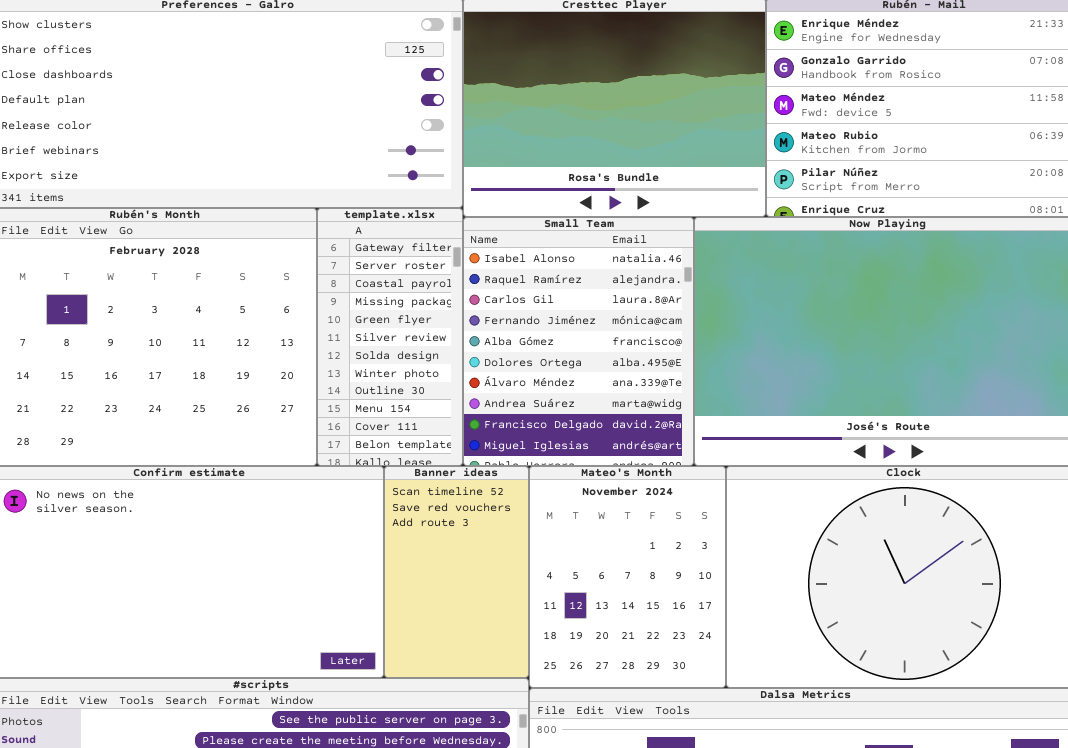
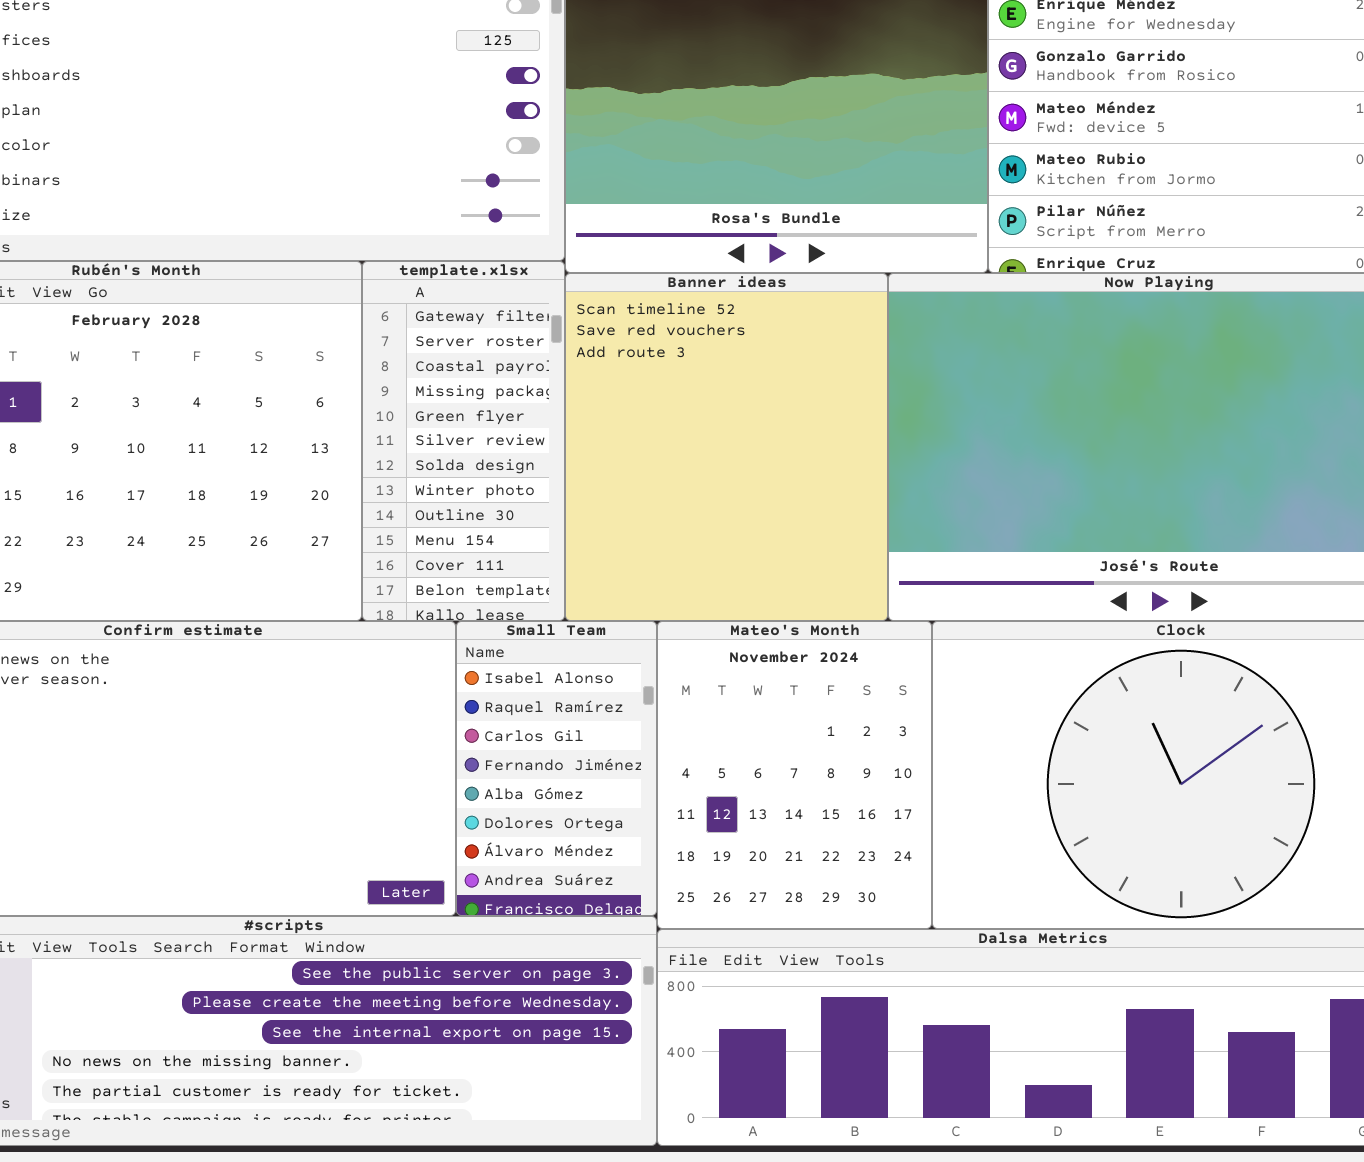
Small Team: [463,217,694,466] -> [456,621,657,916], moved, resized
Banner ideas: [384,466,529,678] -> [565,273,888,621], moved, resized

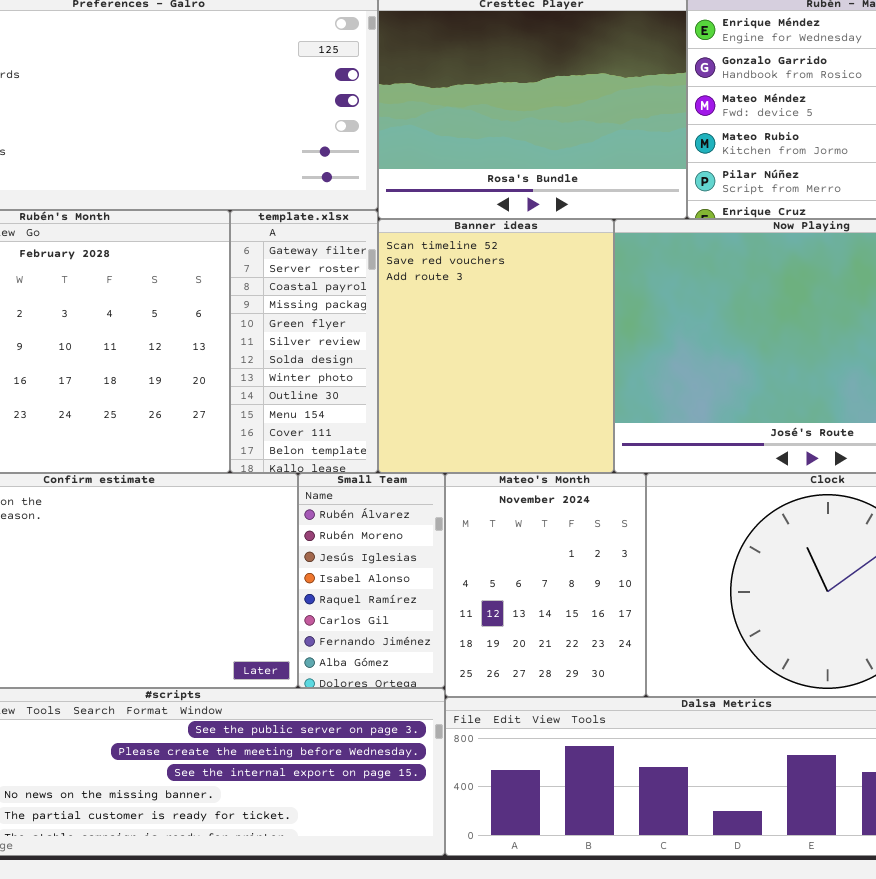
Small Team: [456,621,657,916] -> [298,473,445,688], scrolled up 3 rows

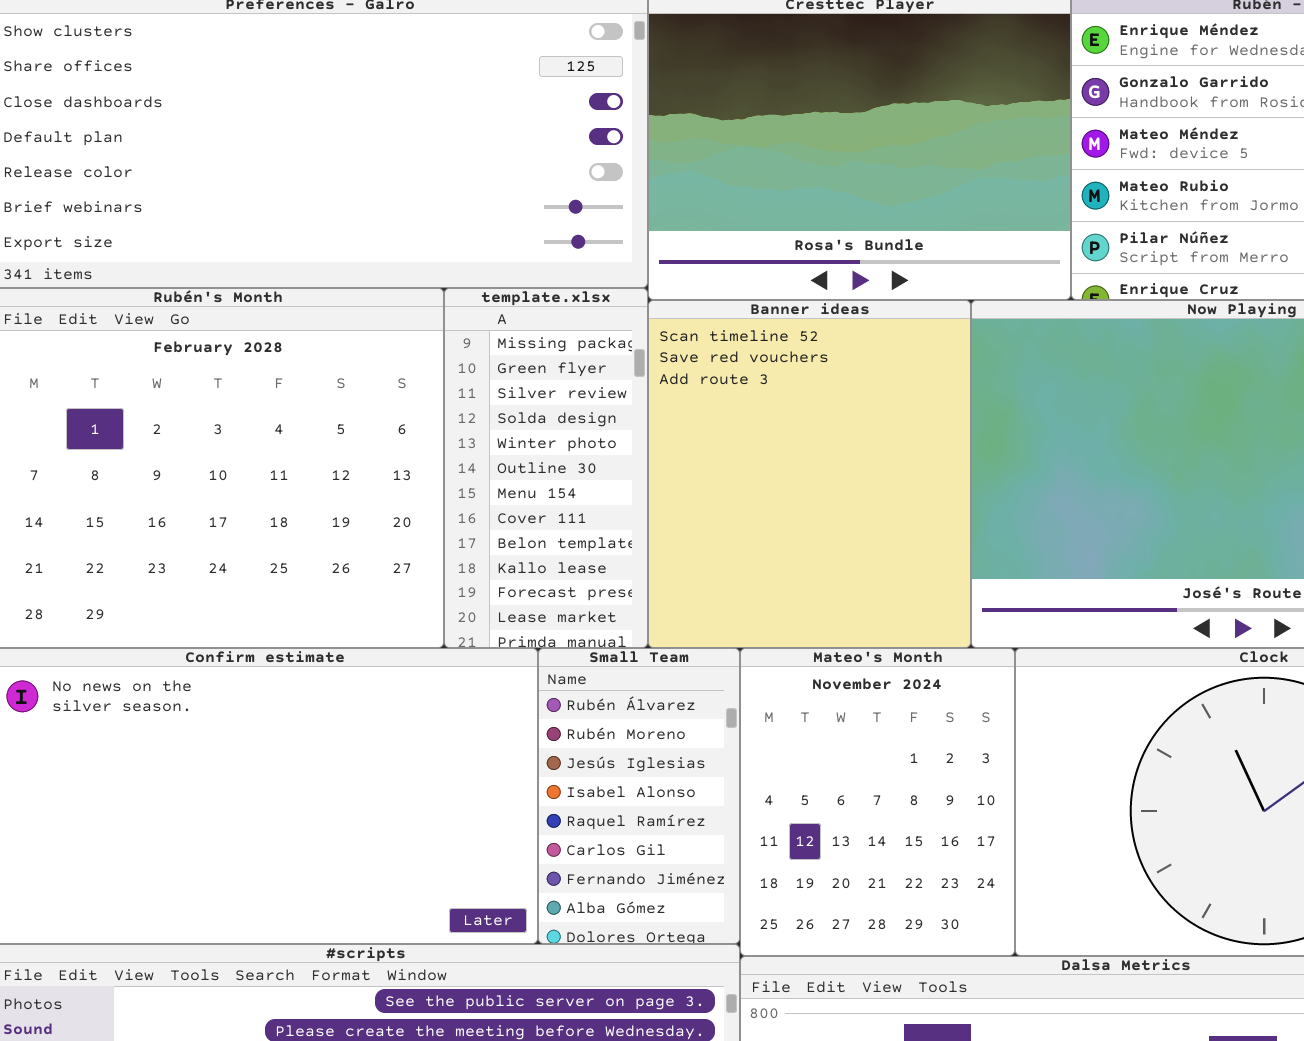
template.xlsx: [230,210,378,473] -> [444,288,648,648], scrolled down 3 rows

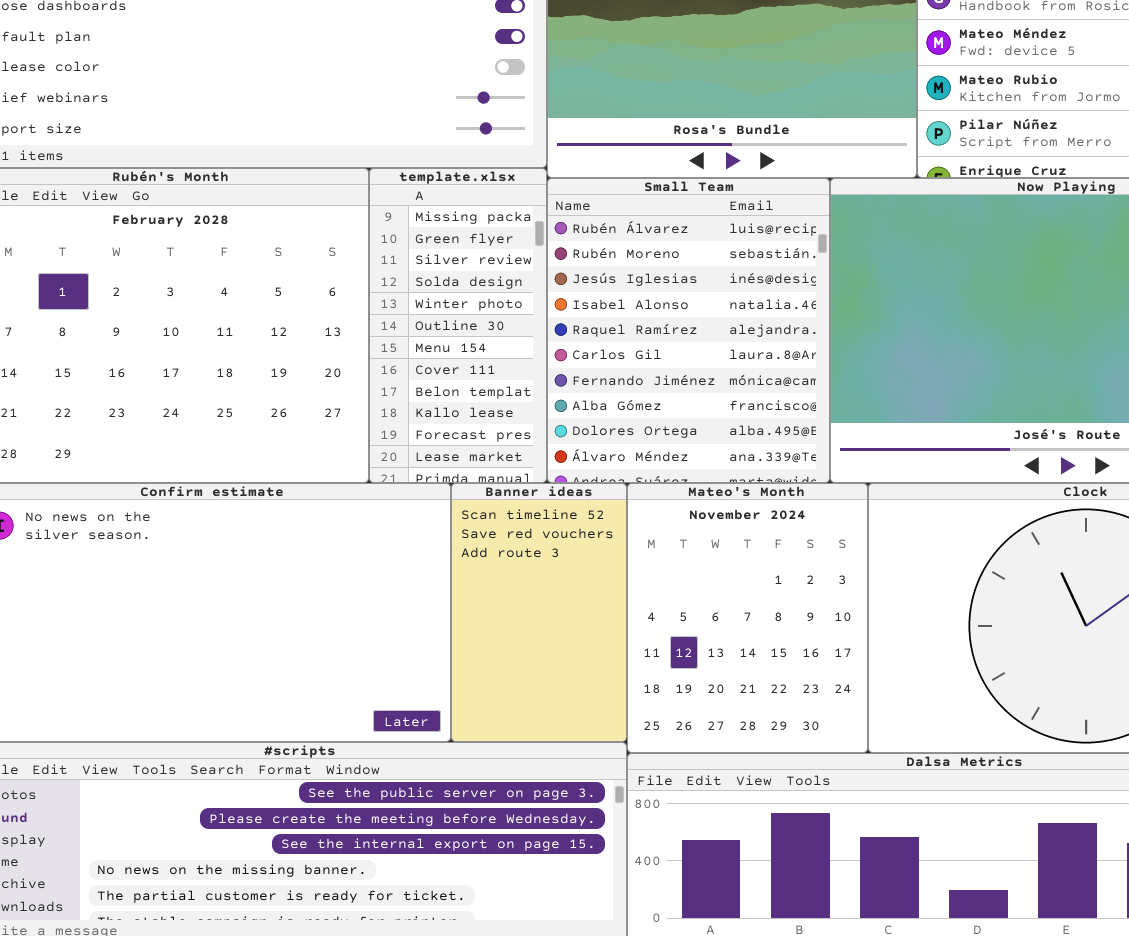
Banner ideas: [648,300,971,648] -> [451,483,627,742], moved, resized
Small Team: [538,648,740,944] -> [547,178,830,483], moved, resized

